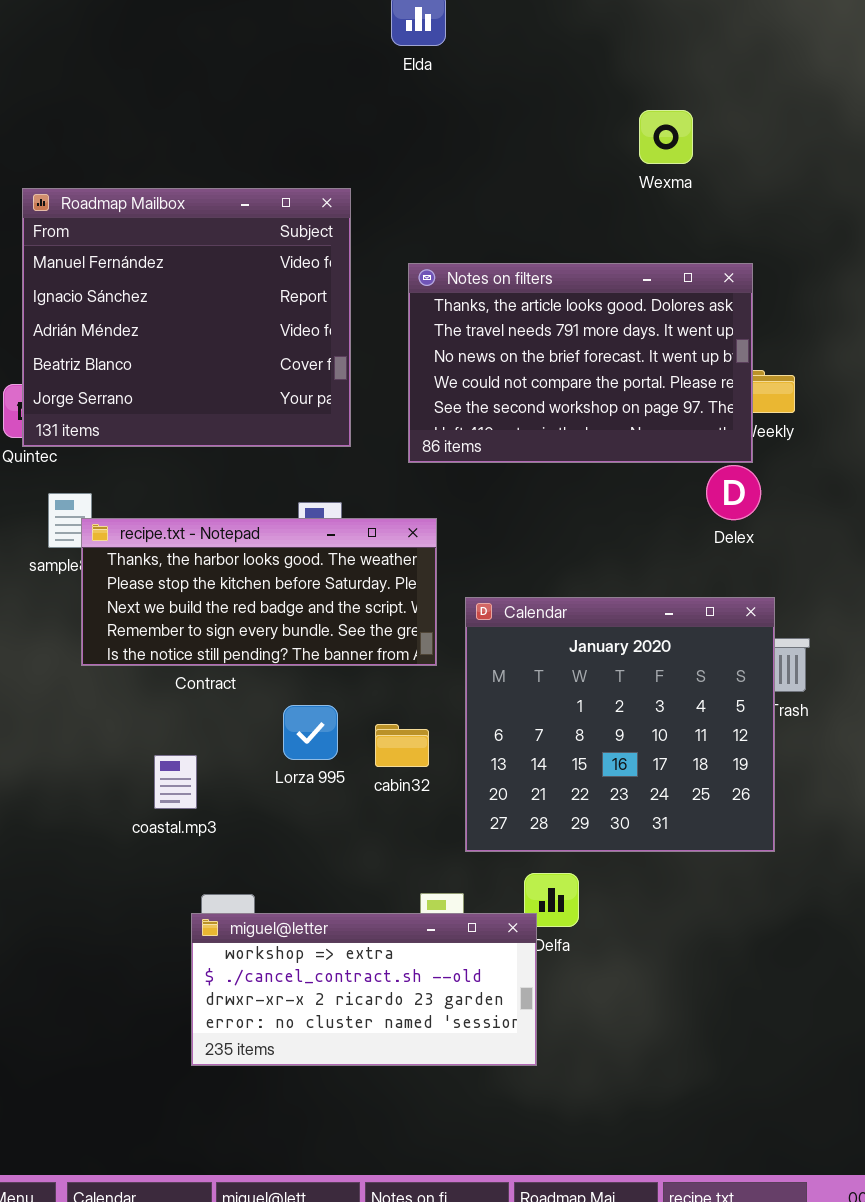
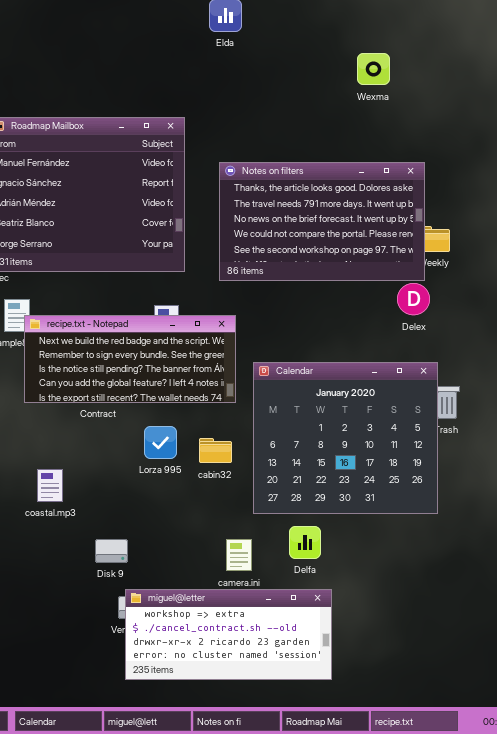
Wexma: [639,110,693,164] -> [357,53,390,85], moved
recipe.txt - Notepad: [81,518,437,666] -> [24,315,236,403], scrolled down 2 rows
coastal.mp3: [154,755,197,809] -> [37,469,63,502], moved
miguel@letter: [191,913,537,1066] -> [125,589,332,680], moved

